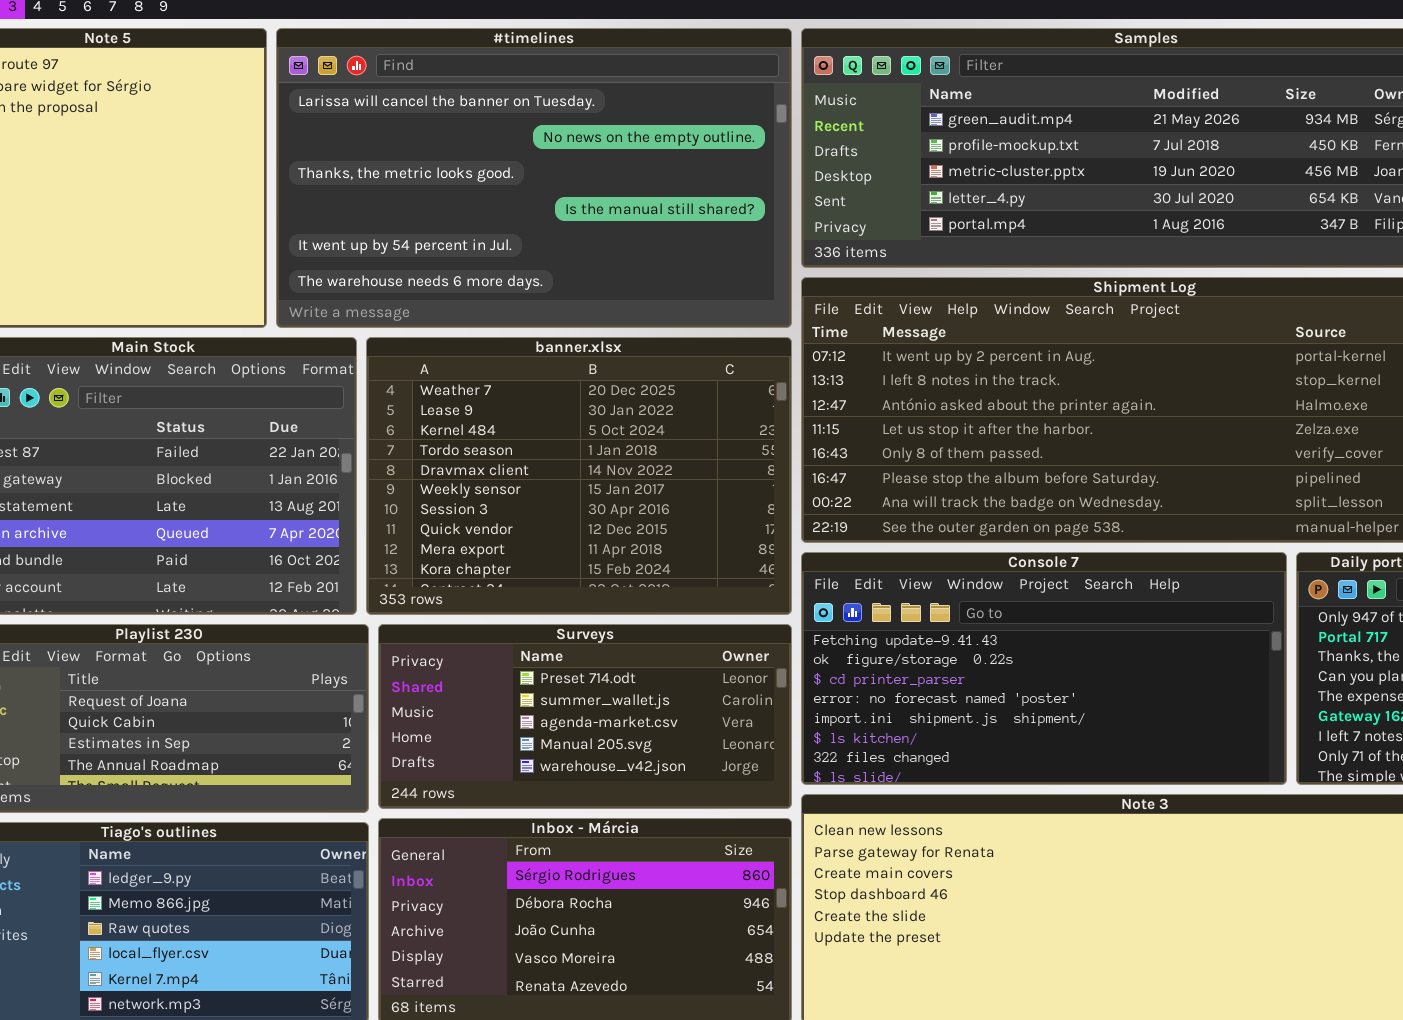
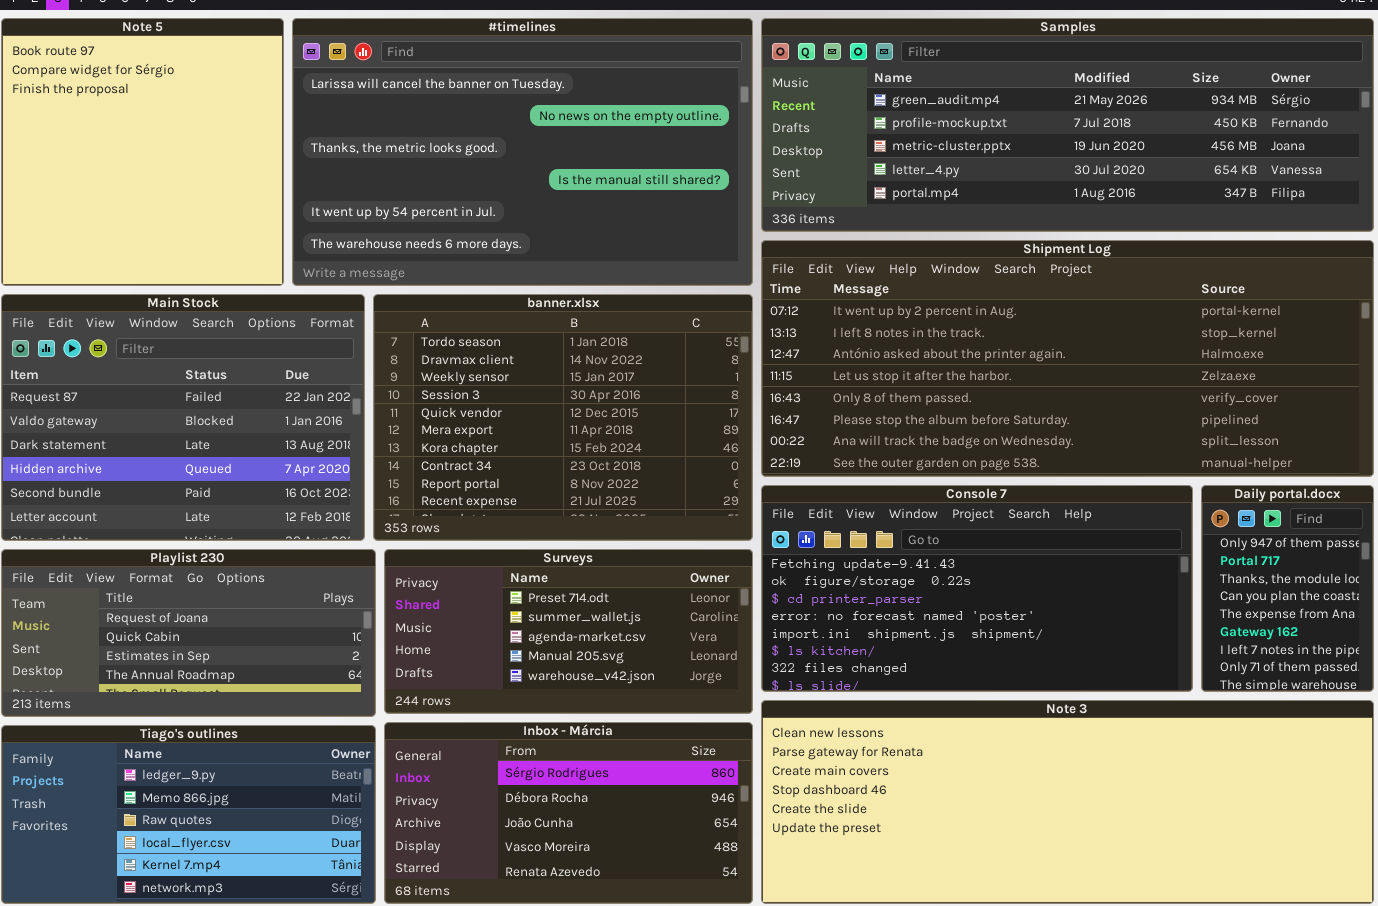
banner.xlsx: [366,337,792,615] -> [373,294,753,541], scrolled down 3 rows

